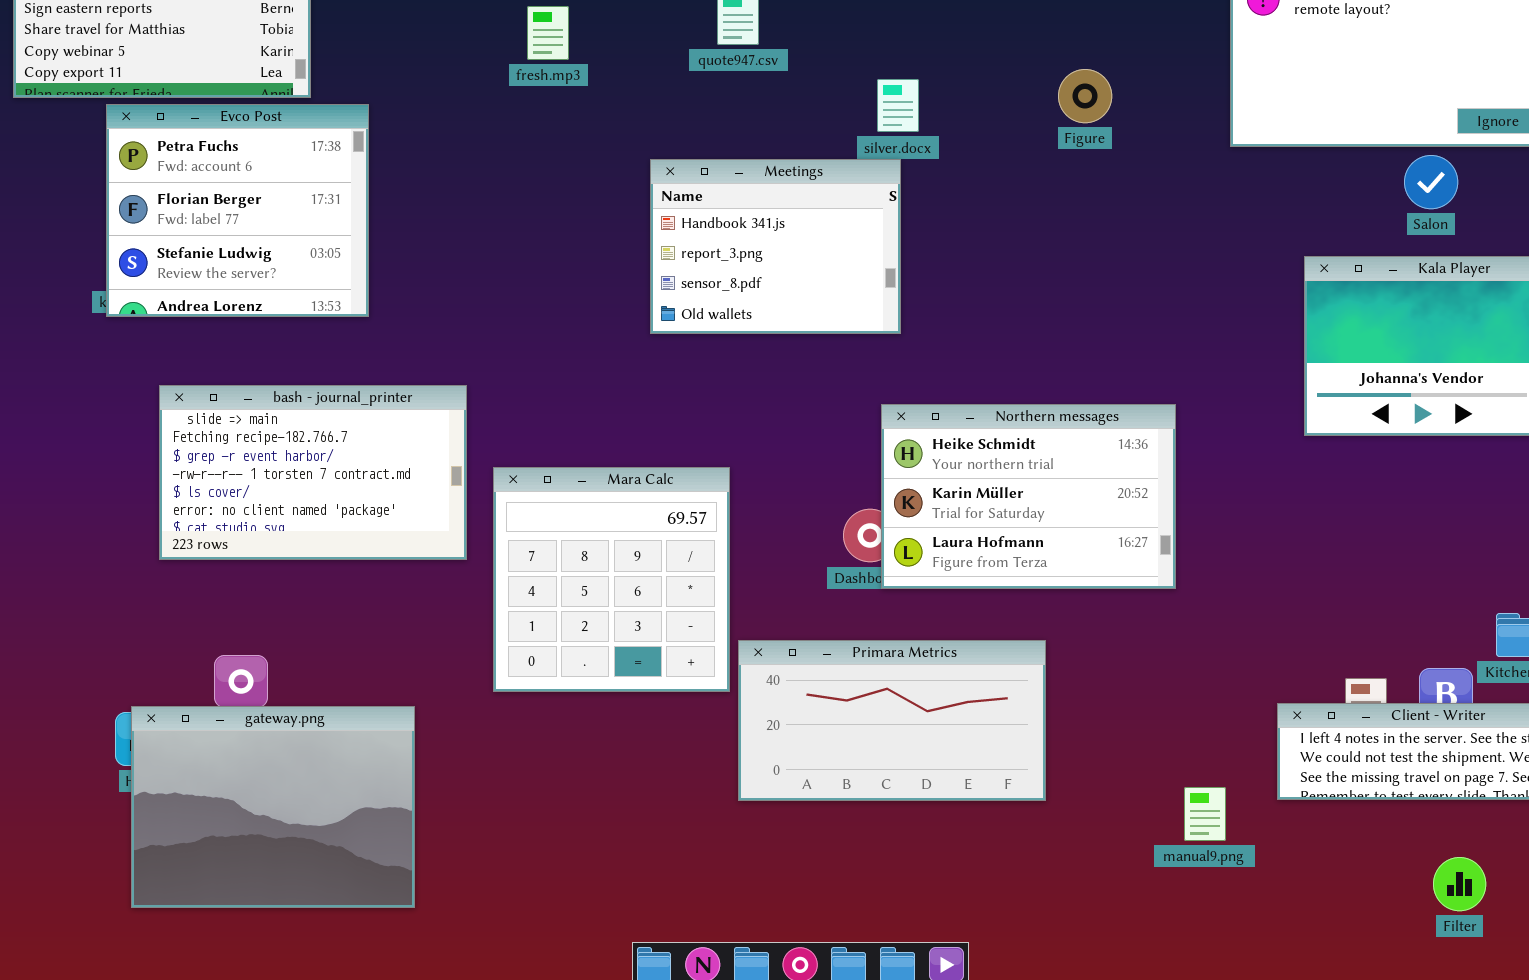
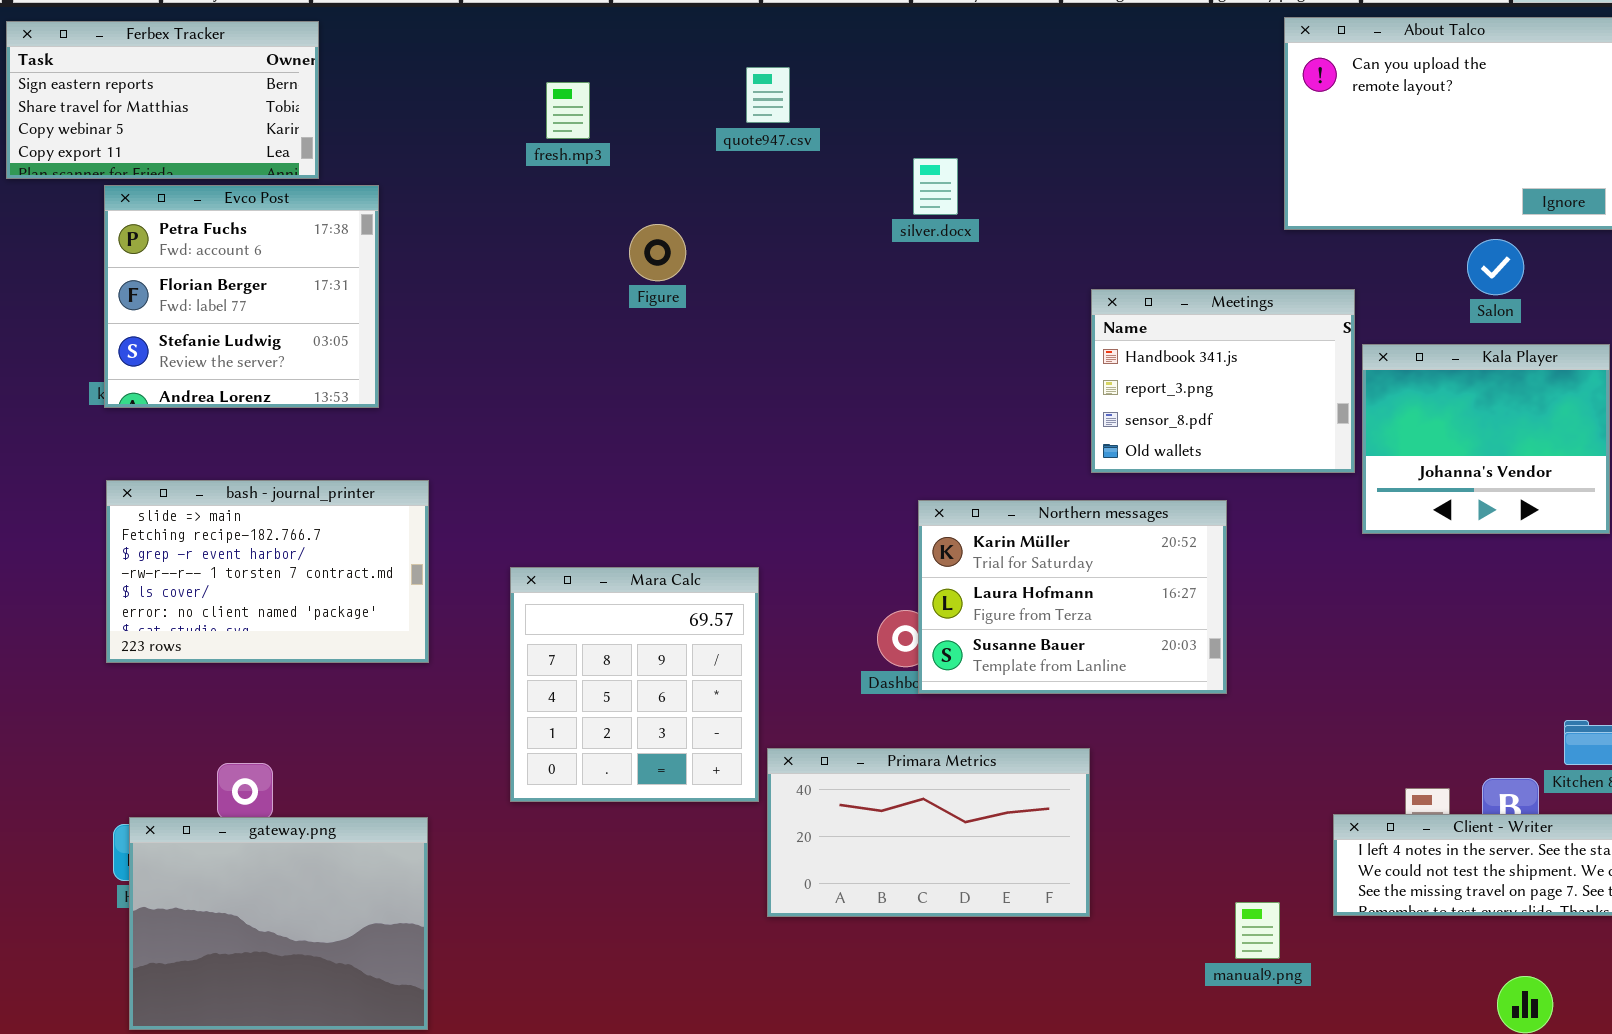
Figure: [1058,69,1112,123] -> [629,224,686,281], moved
Meetings: [650,159,901,334] -> [1091,289,1355,473], moved
bash - journal_printer: [159,385,467,560] -> [106,480,429,663], moved
Northern messages: [881,404,1176,589] -> [918,500,1227,694], scrolled down 1 row

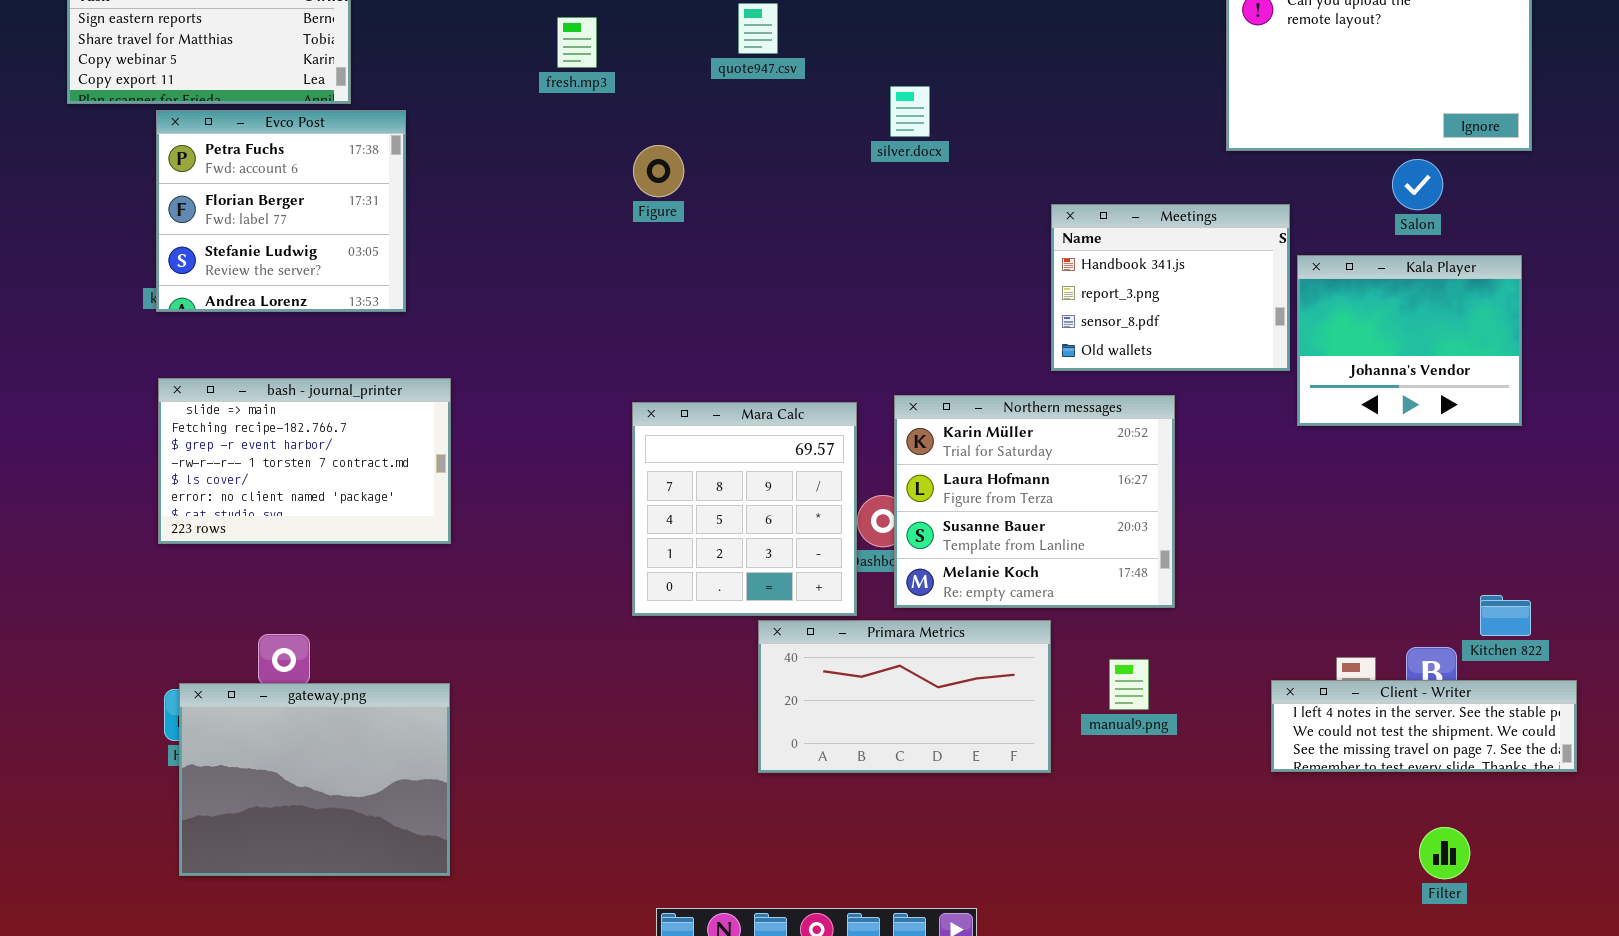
Northern messages: [918,500,1227,694] -> [894,395,1175,608], resized
Mara Calc: [510,567,759,802] -> [632,402,857,616], moved
manual9.png: [1235,902,1280,959] -> [1109,659,1149,710], moved

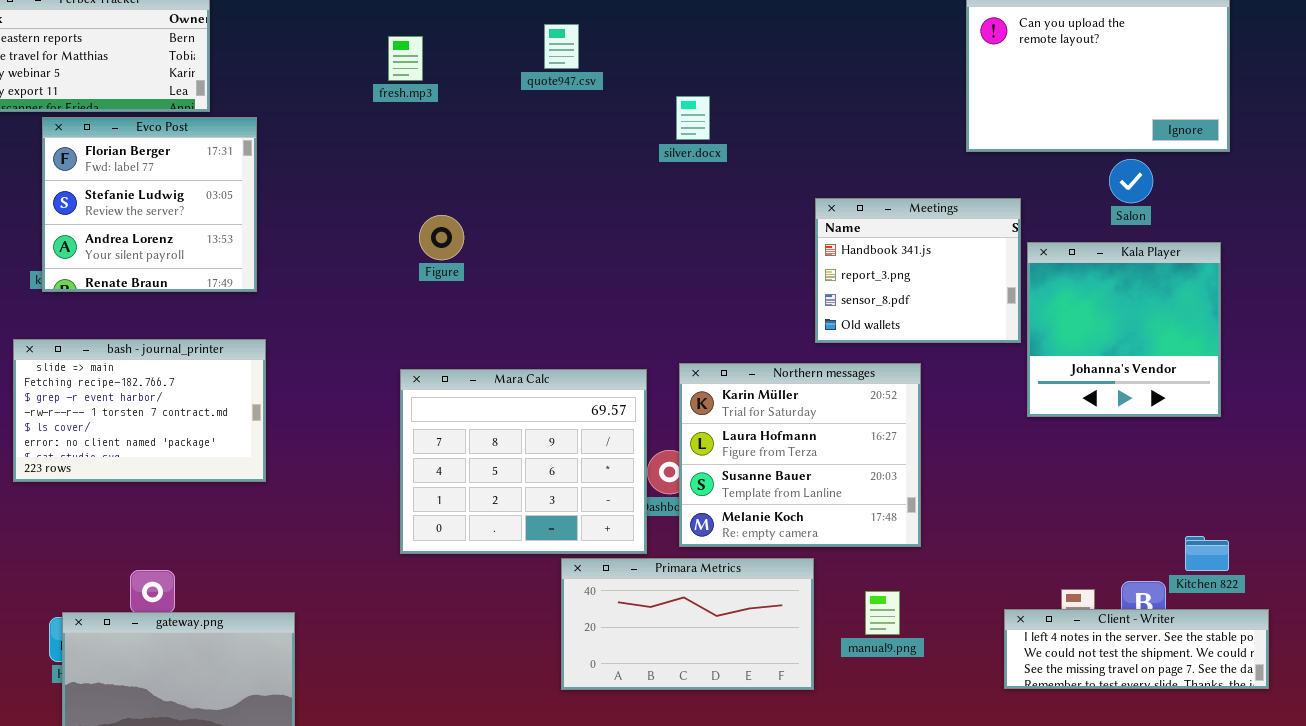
Evco Post: [156,110,406,312] -> [42,117,257,292], scrolled down 1 row
Figure: [633,145,684,197] -> [419,215,464,260], moved
Kala Player: [1297,255,1522,426] -> [1027,242,1221,417], resized
bash - journal_printer: [158,378,451,544] -> [13,339,266,482], moved
Mara Calc: [632,402,857,616] -> [400,369,647,554], resized

